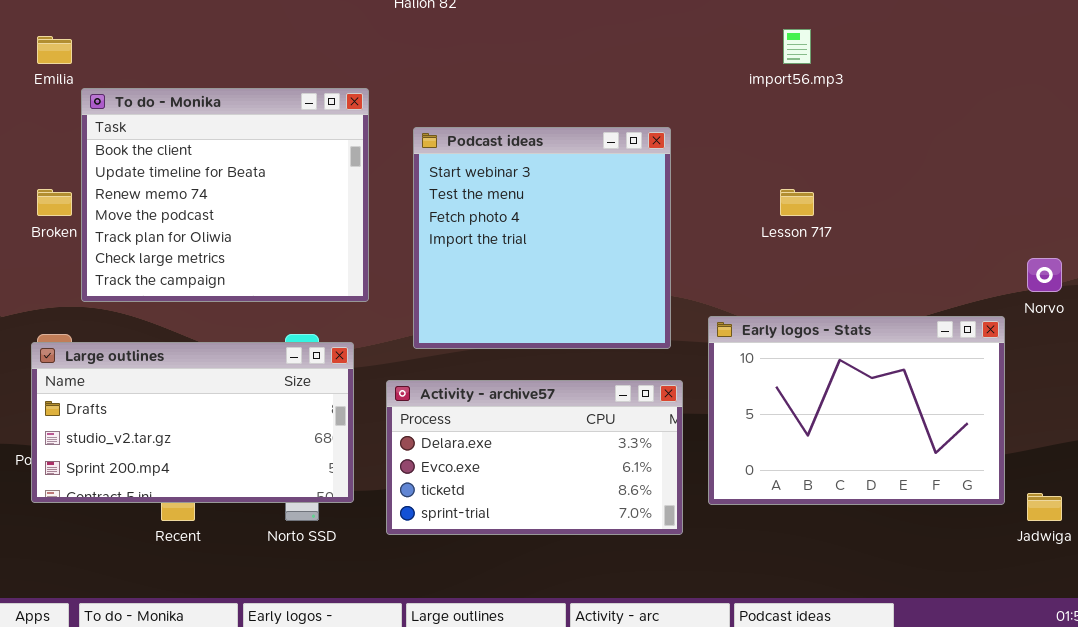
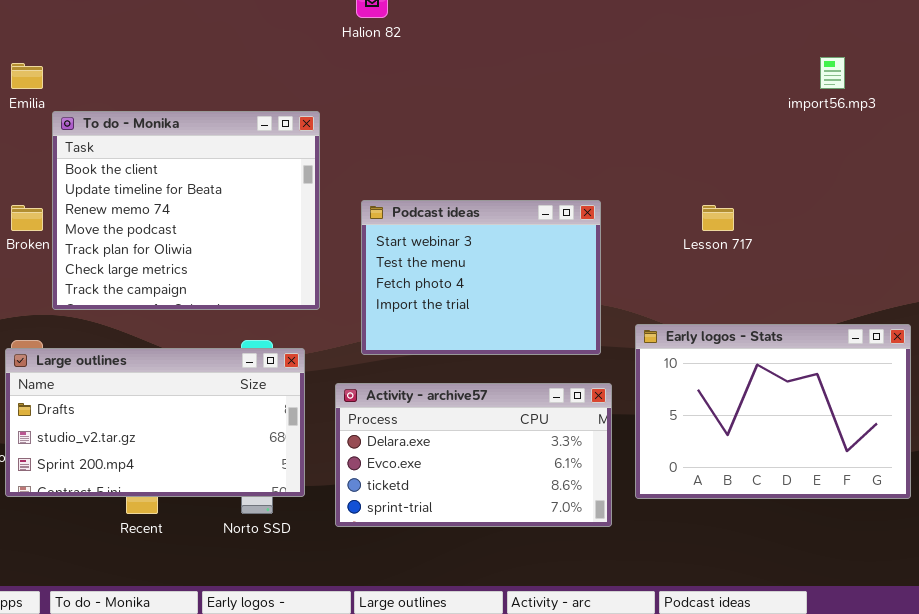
import56.mp3: [783,29,811,64] -> [820,57,845,89], moved
Podcast ideas: [413,127,671,349] -> [361,200,601,355], resized

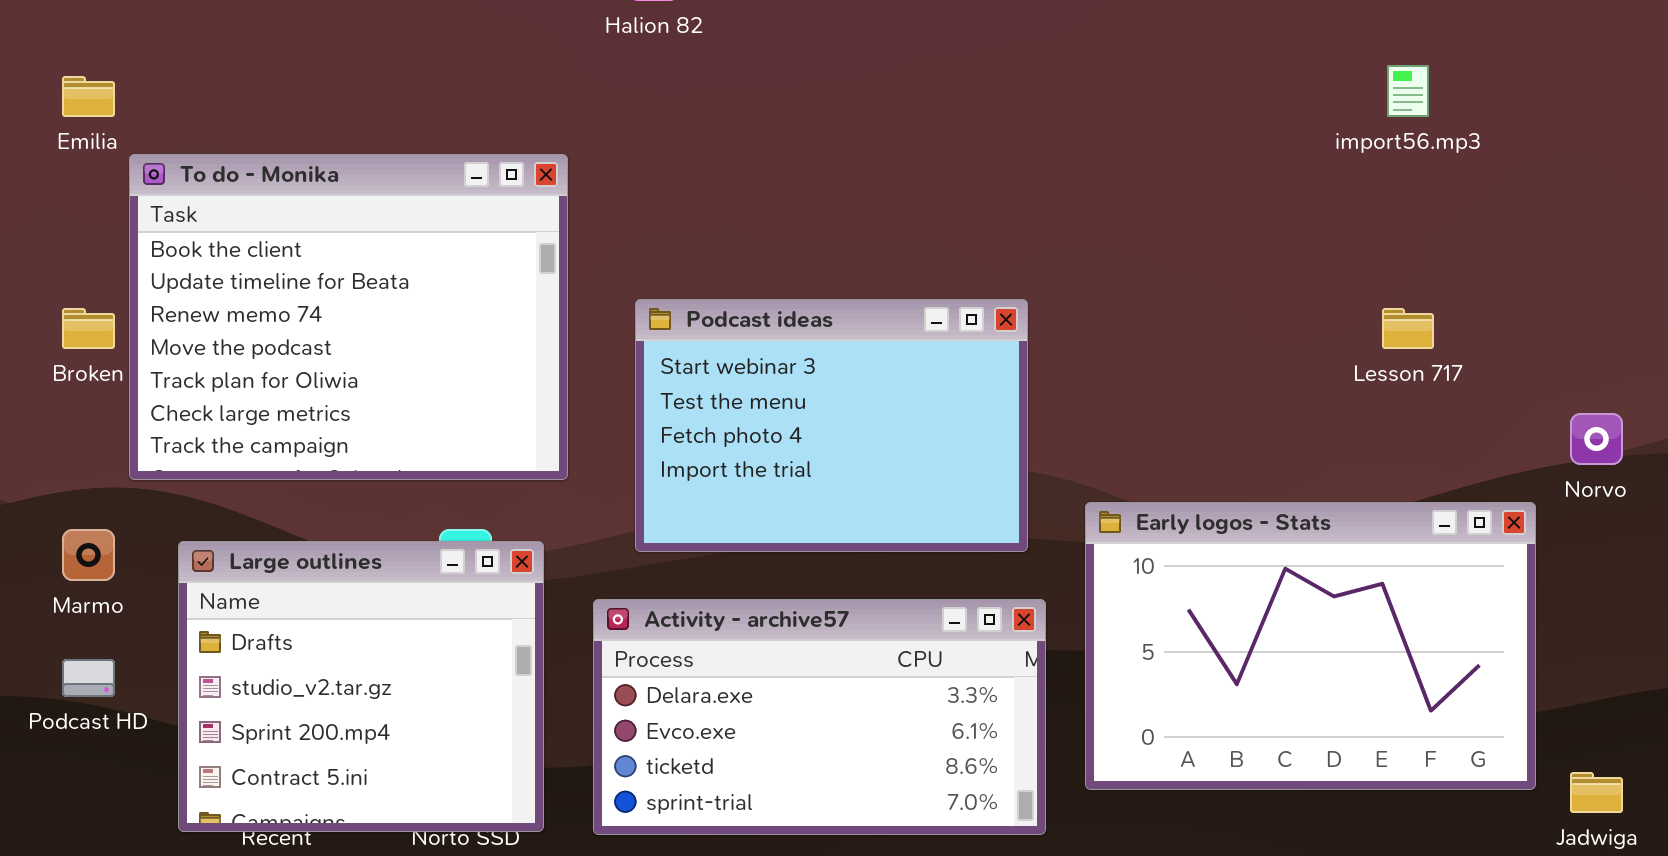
Lesson 717: [702,205,734,231] -> [1382,308,1434,349], moved
Large outlines: [5,348,305,497] -> [178,541,544,832], resized

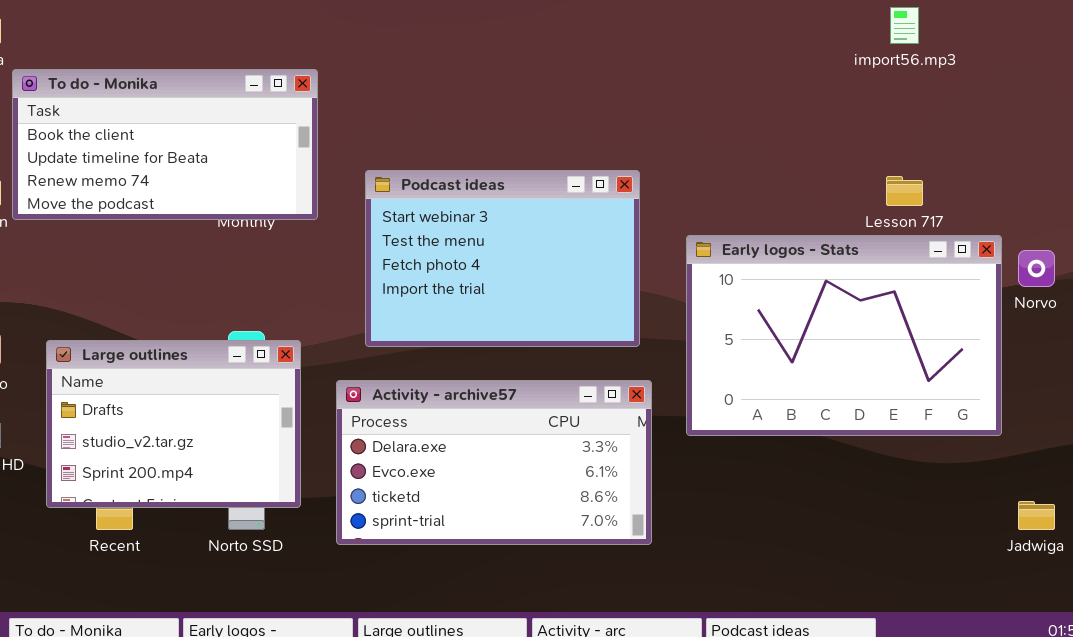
To do - Monika: [129,154,568,480] -> [12,69,318,220], resized
Early logos - Stats: [1085,502,1536,790] -> [686,235,1002,436], moved
Large outlines: [178,541,544,832] -> [46,340,301,508], resized

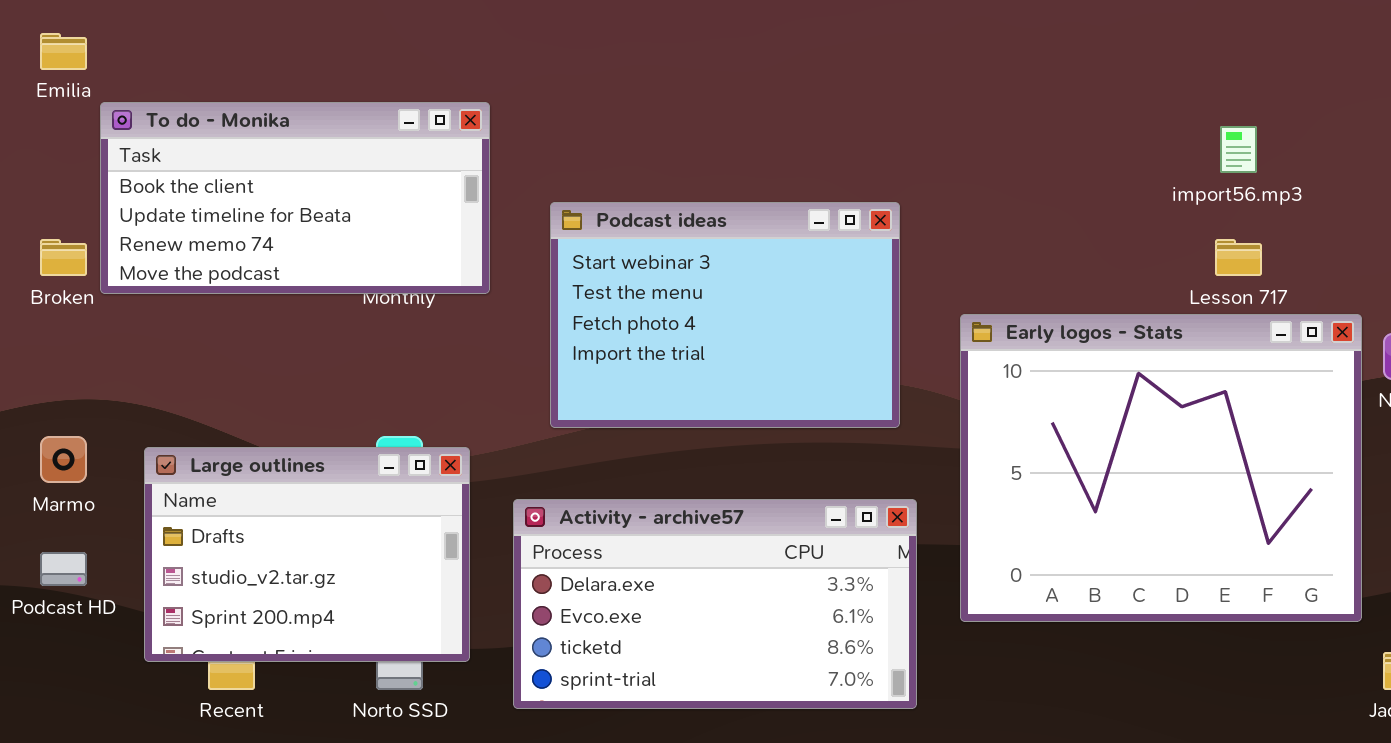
import56.mp3: [890,7,919,44] -> [1220,126,1257,173], moved
Podcast ideas: [365,170,640,347] -> [550,202,900,428], moved
Early logos - Stats: [686,235,1002,436] -> [960,314,1362,622], resized

